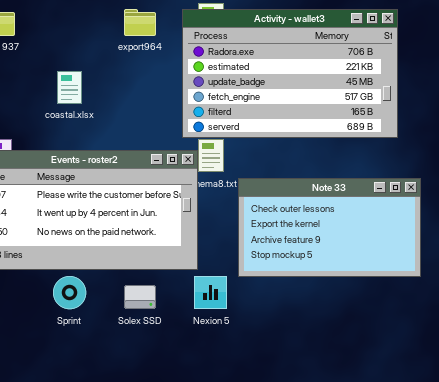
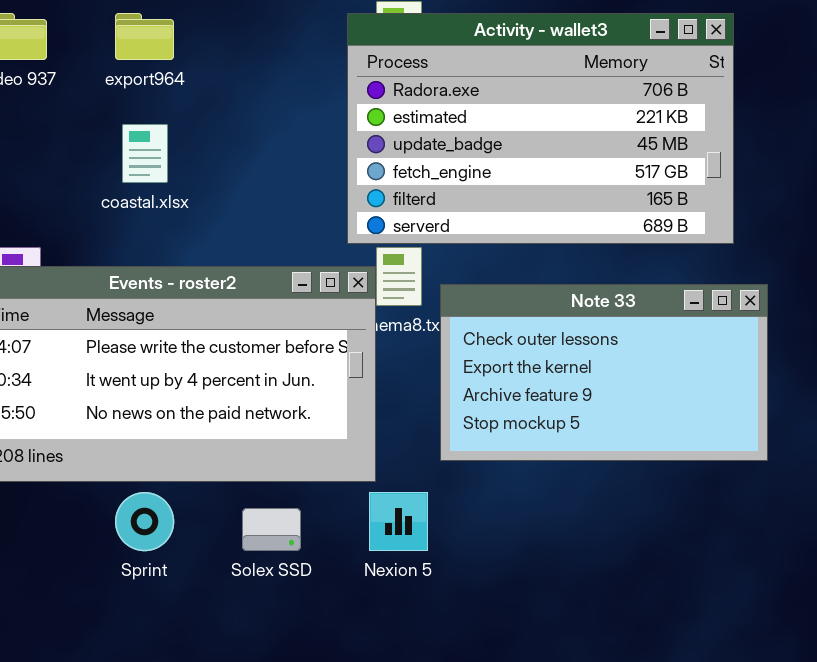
export964: [124,9,156,36] -> [115,13,174,60], moved
Note 33: [238,178,421,277] -> [440,284,768,461], moved

